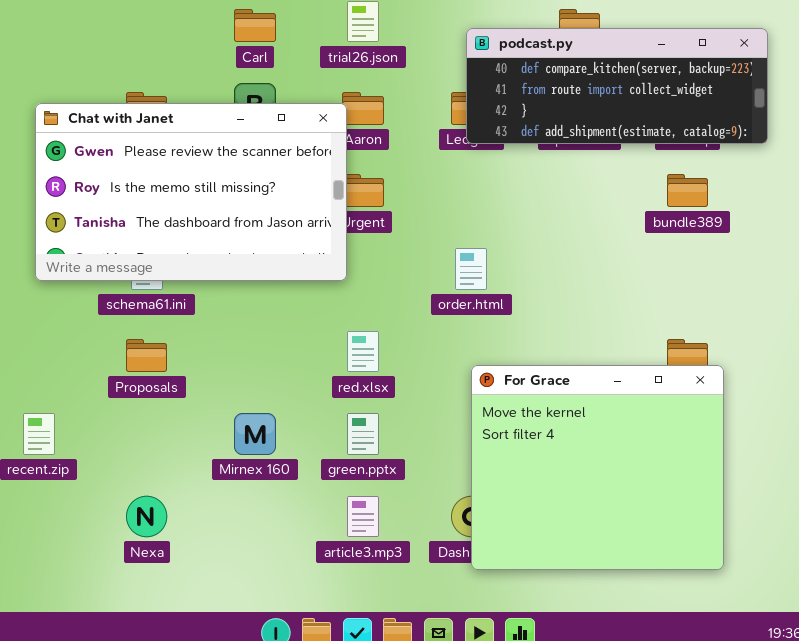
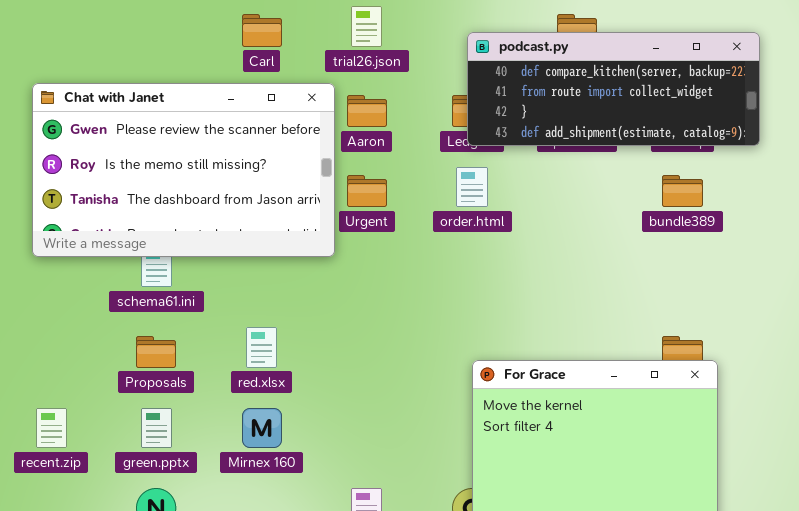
Chat with Janet: [35,103,347,281] -> [32,83,335,257], moved
order.html: [455,248,487,290] -> [456,167,488,207], moved
red.xlsx: [347,331,379,372] -> [246,327,277,368], moved
green.pptx: [347,413,379,455] -> [141,408,172,448], moved

